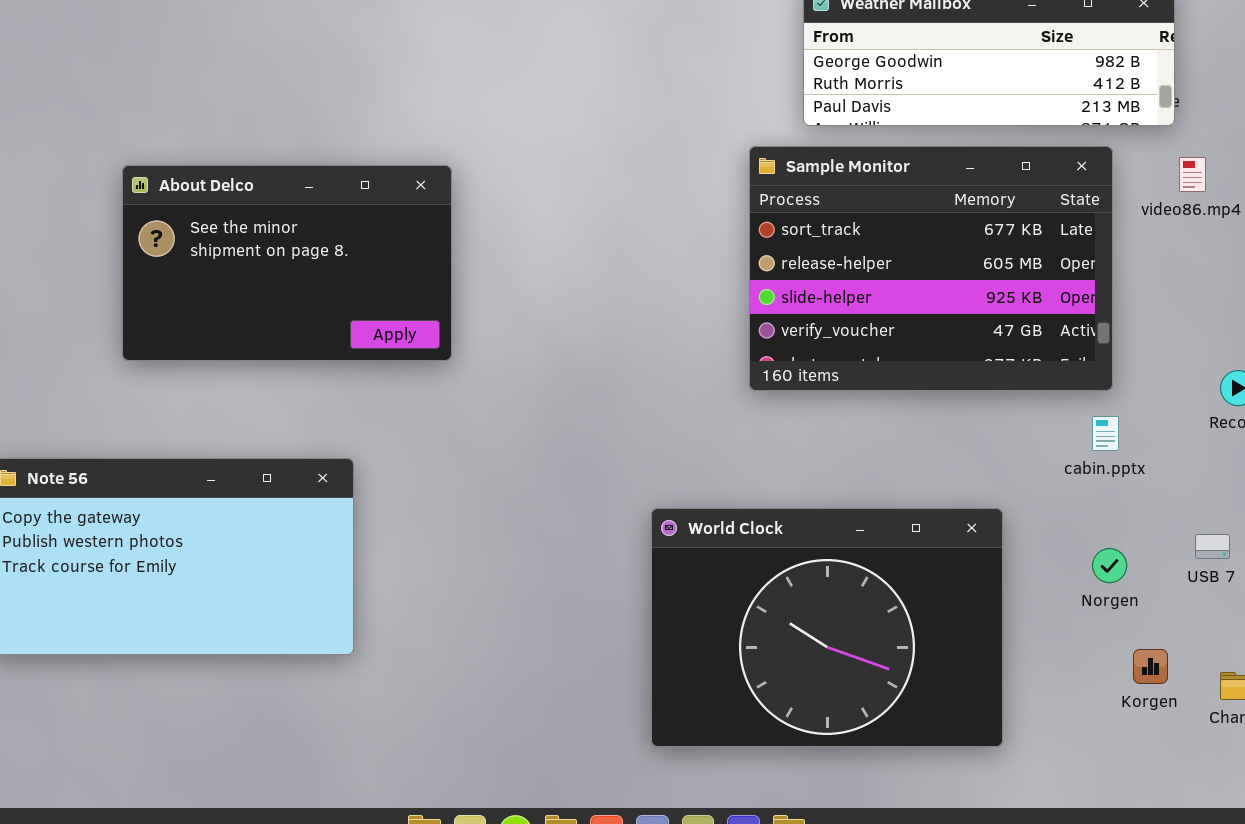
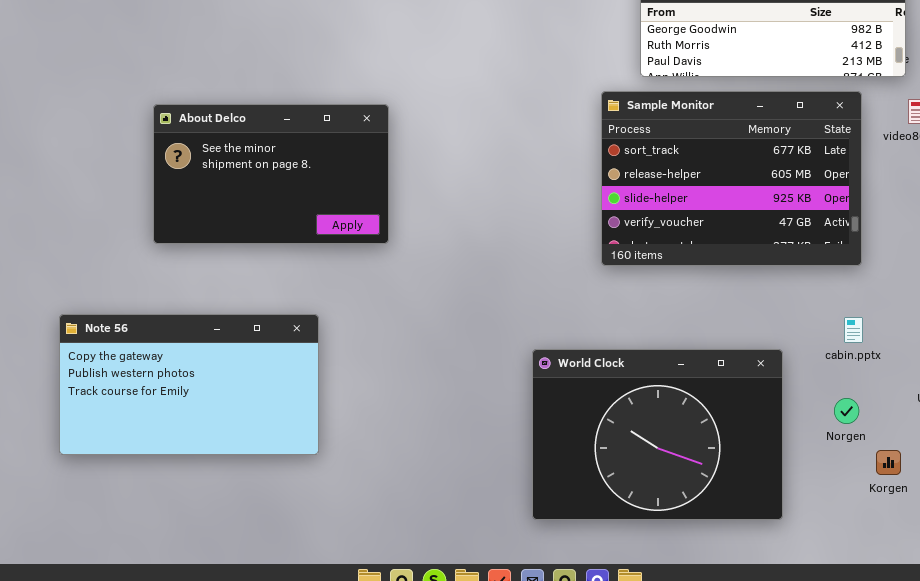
cabin.pptx: [1092,416,1119,451] -> [844,317,863,343], moved
Norgen: [1092,548,1127,583] -> [834,398,859,424], moved

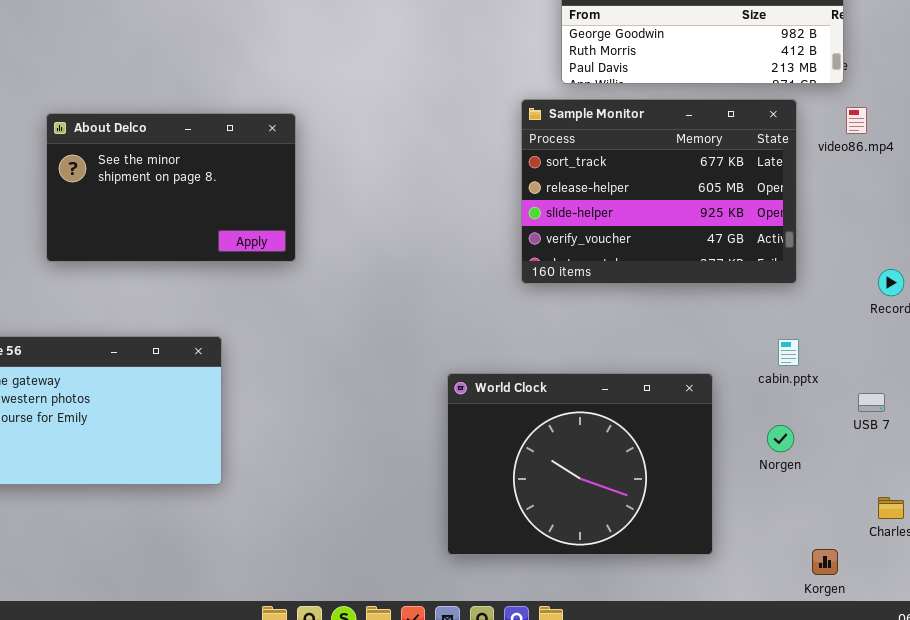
Korgen: [876,450,901,475] -> [812,549,838,575], moved

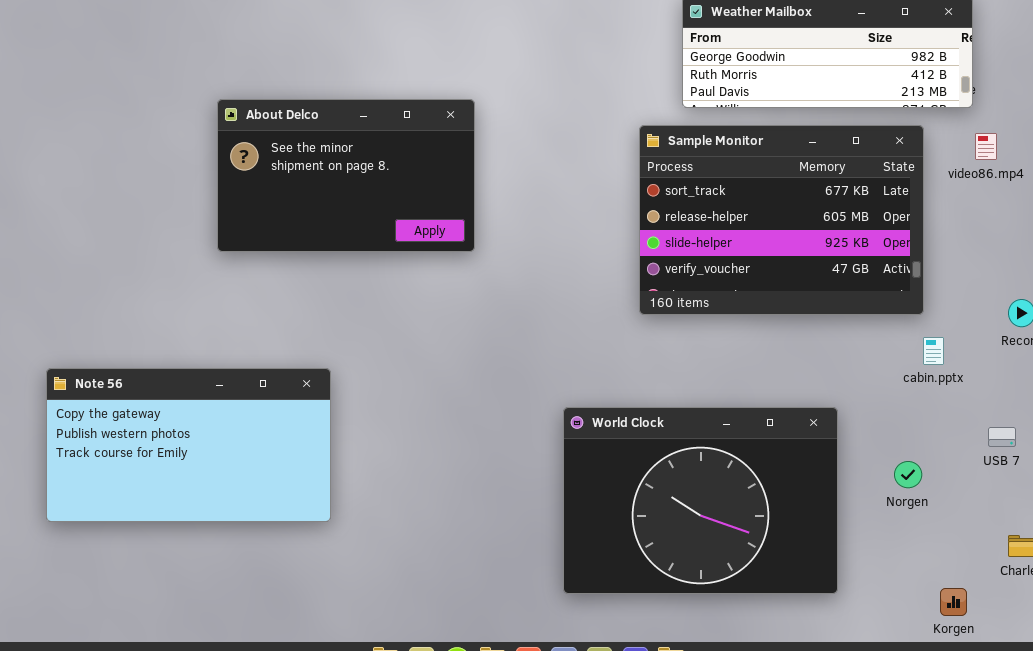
About Delco: [46,113,296,262] -> [217,99,475,252], moved
cabin.pptx: [778,339,799,366] -> [923,337,944,365], moved

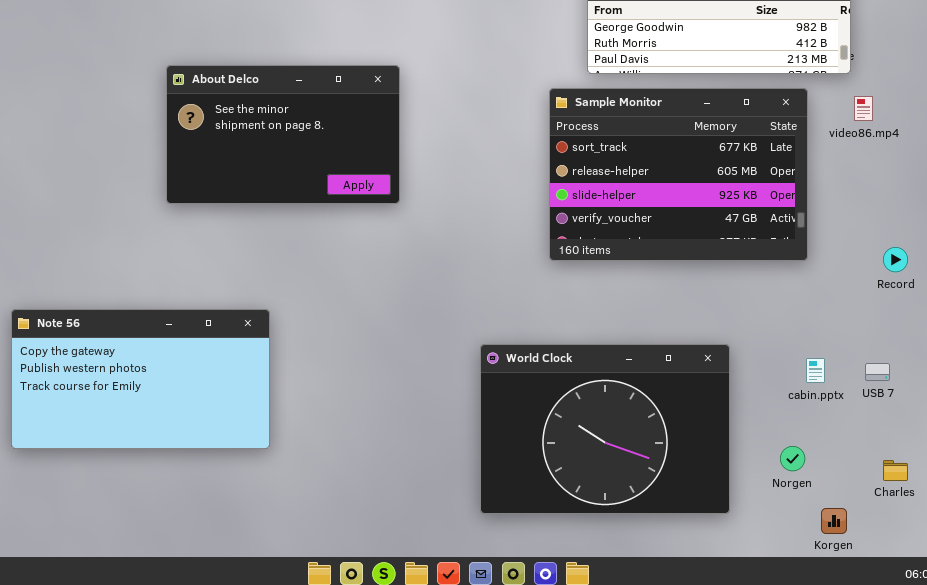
cabin.pptx: [923,337,944,365] -> [806,358,825,383], moved
Norgen: [894,461,922,488] -> [780,446,805,471], moved

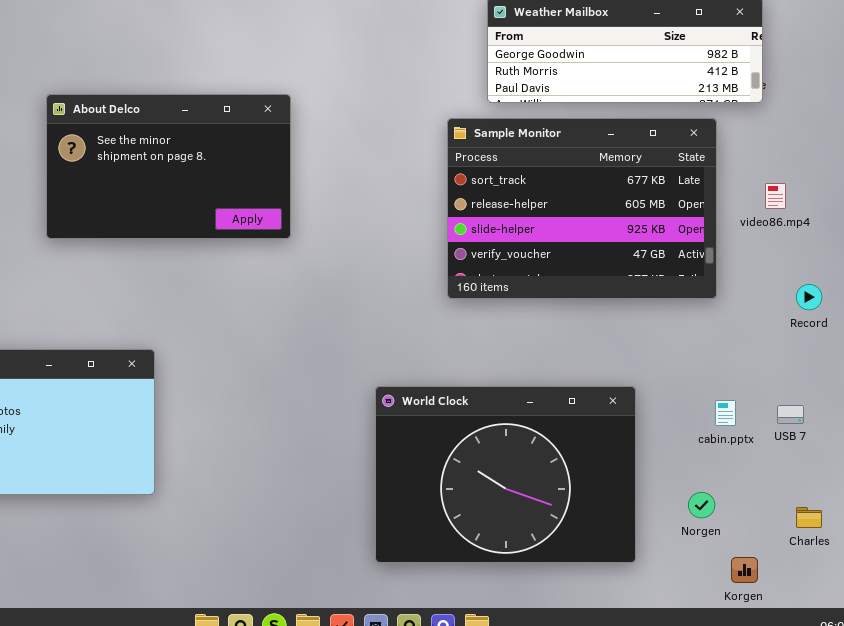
video86.mp4: [854,96,873,121] -> [765,183,786,209], moved

